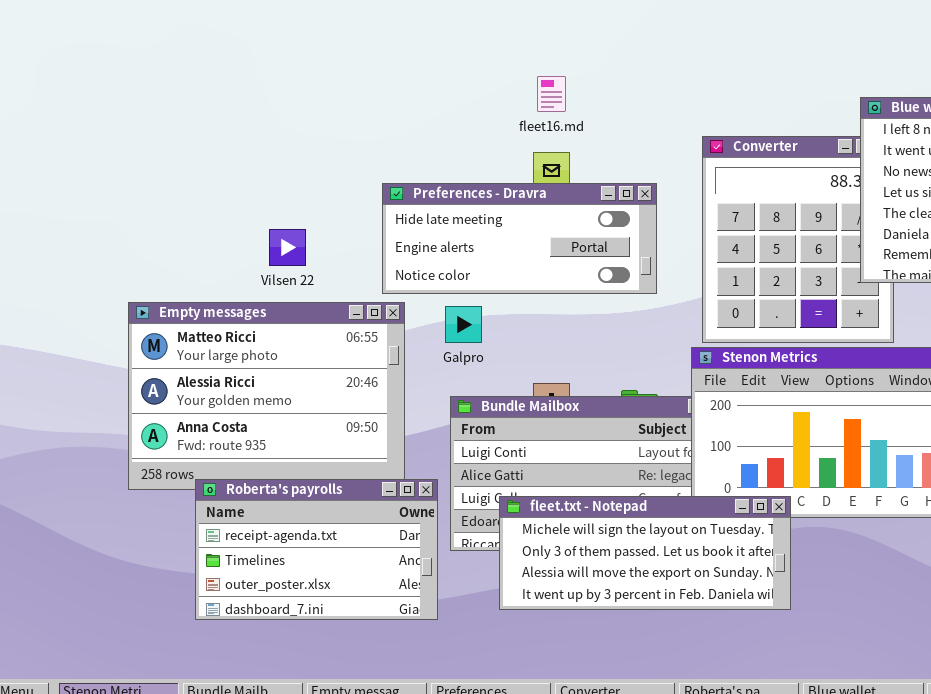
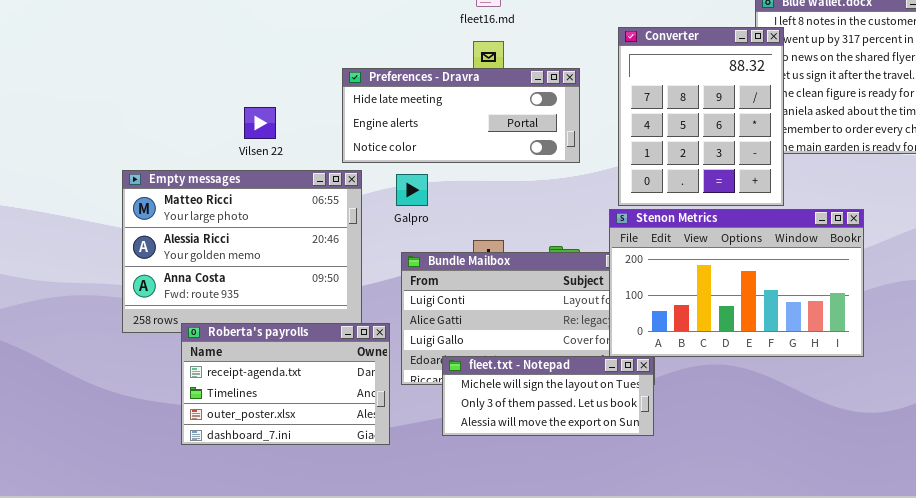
Converter: [702,136,894,343] -> [618,27,784,206], raised
fleet.txt - Notepad: [499,496,791,610] -> [442,356,654,436], resized

